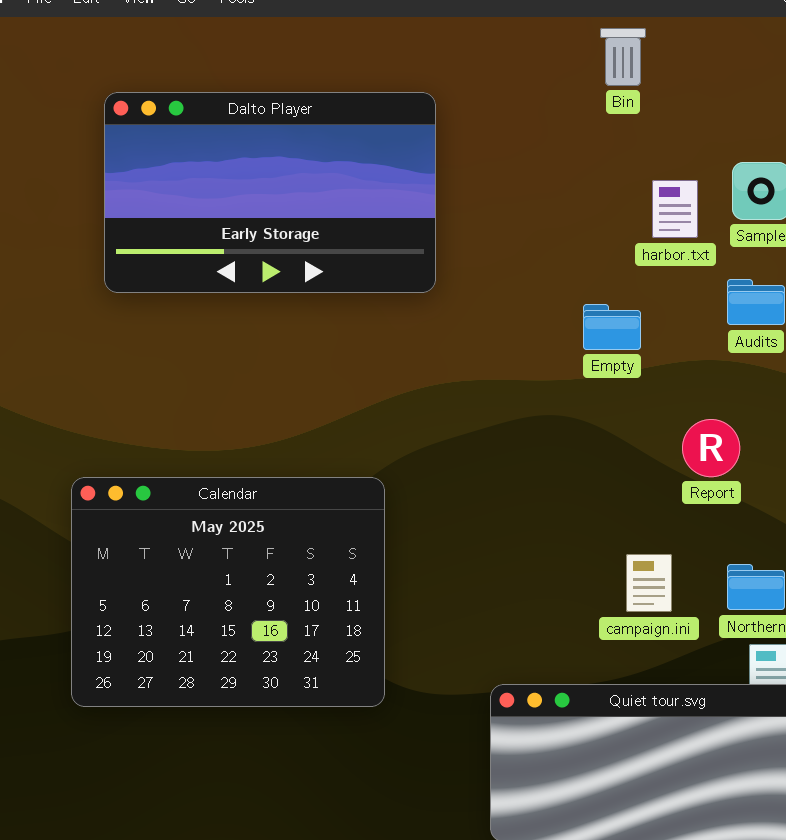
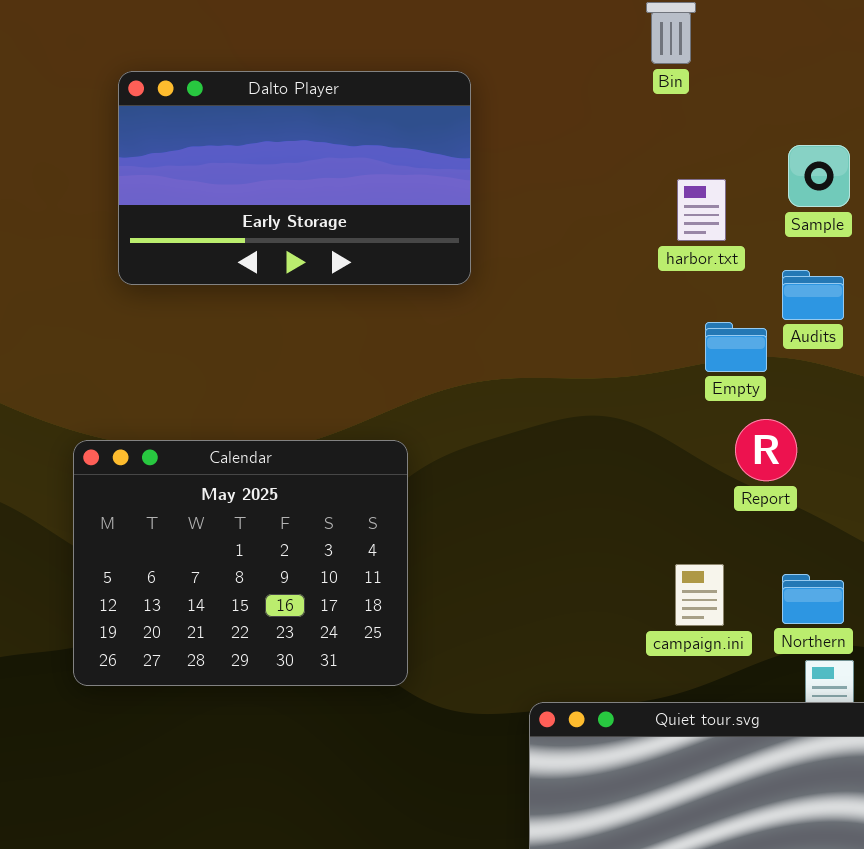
harbor.txt: [652,180,698,238] -> [677,179,726,241], moved
Empty: [583,304,641,350] -> [705,322,767,372], moved
Calendar: [71,477,385,707] -> [73,440,408,686], moved

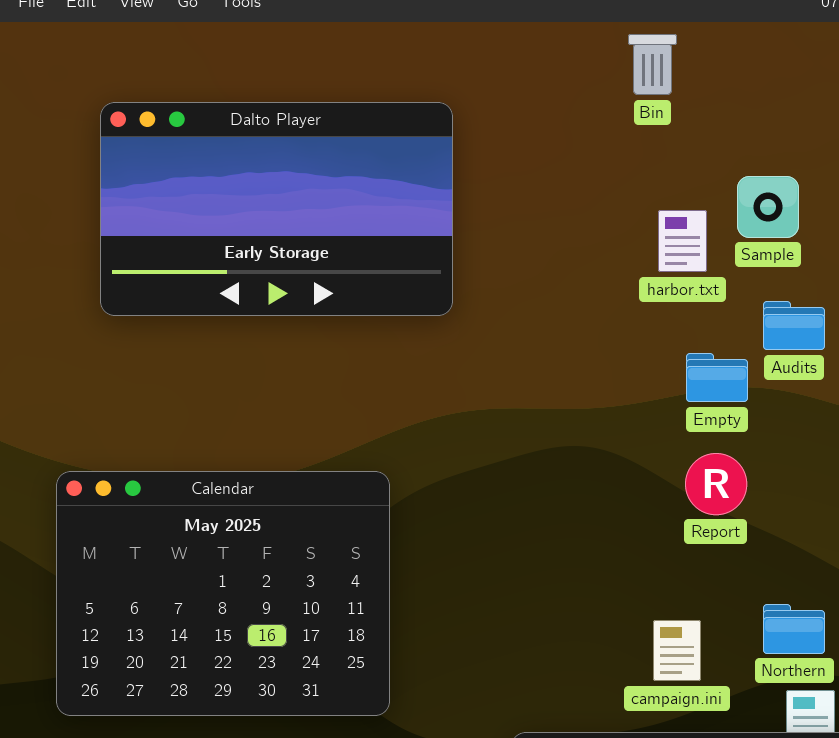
Sample: [788,145,850,207] -> [737,176,799,238], moved
Report: [735,419,797,481] -> [685,453,747,515], moved
campaign.ini: [675,564,724,626] -> [653,620,701,681], moved

